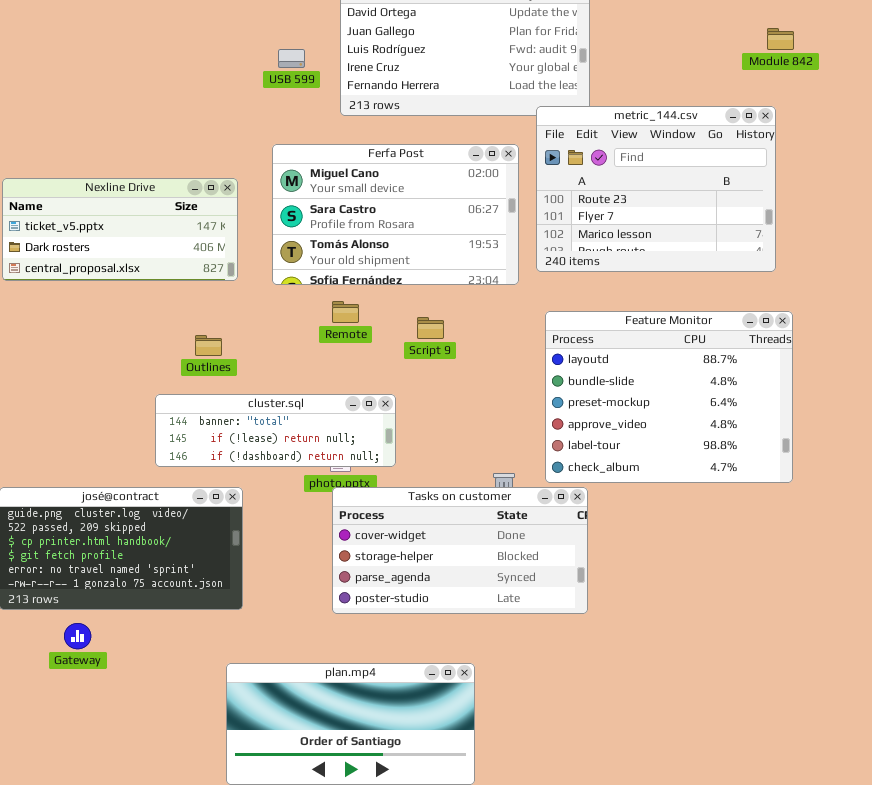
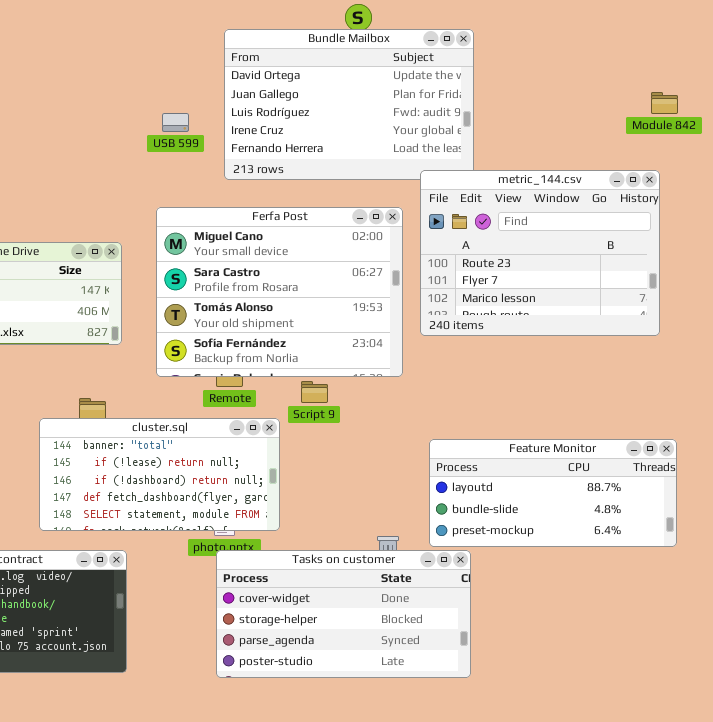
Ferfa Post: [272,144,519,285] -> [156,207,403,377], resized
Feature Monitor: [545,311,793,483] -> [429,439,677,547], resized
cluster.sql: [155,394,396,467] -> [39,418,280,531], resized

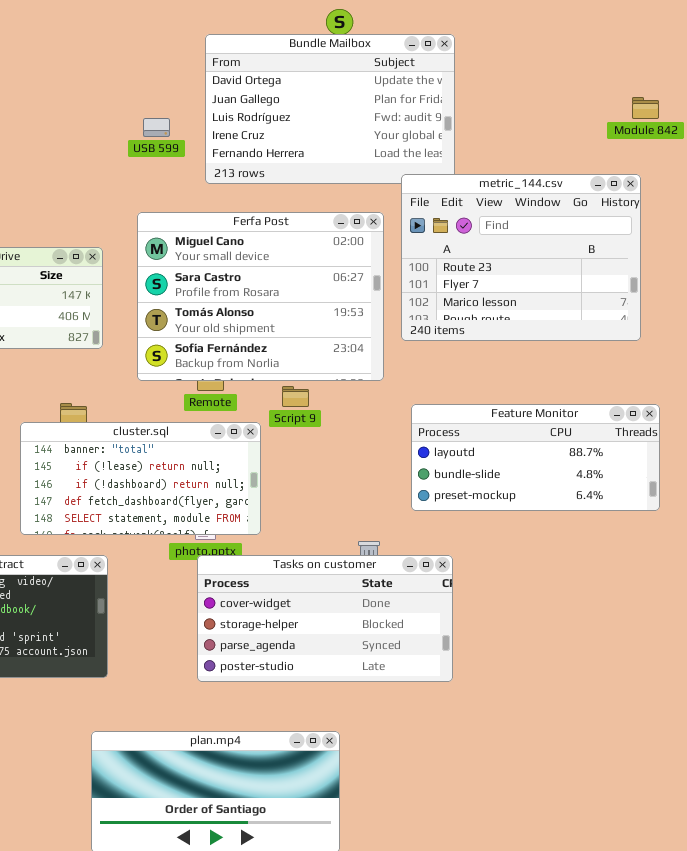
Feature Monitor: [429,439,677,547] -> [411,404,660,511], moved

